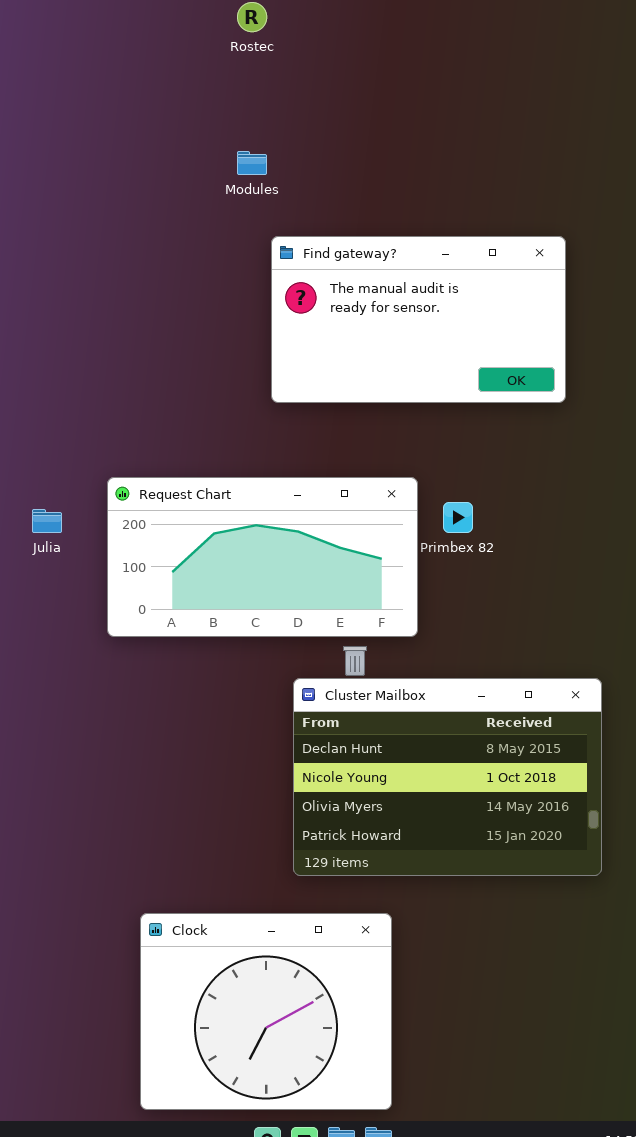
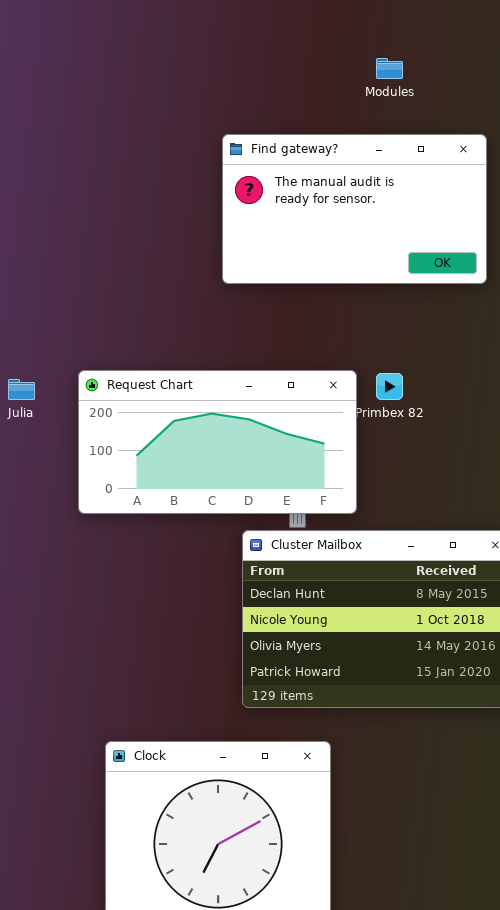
Modules: [237,151,267,175] -> [376,58,403,79], moved
Request Chart: [107,477,418,637] -> [78,370,357,514], moved

